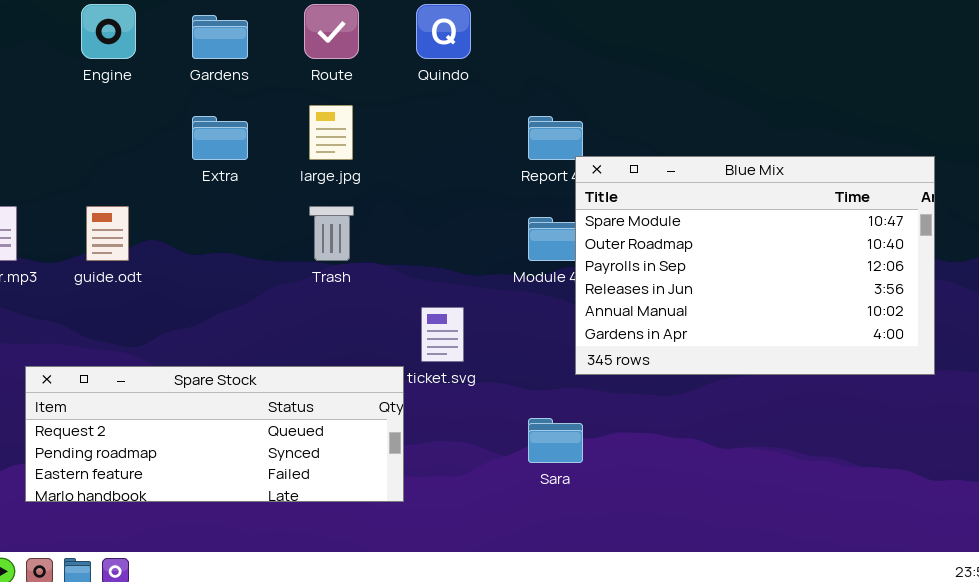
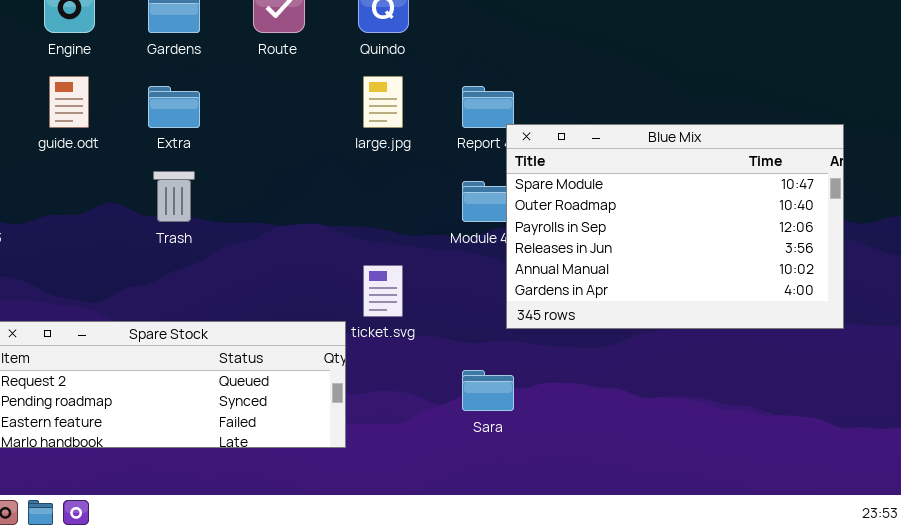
large.jpg: [309,105,353,160] -> [363,76,403,128], moved
guide.odt: [86,206,129,261] -> [49,76,89,128], moved
Trash: [309,206,354,261] -> [153,171,195,222], moved

